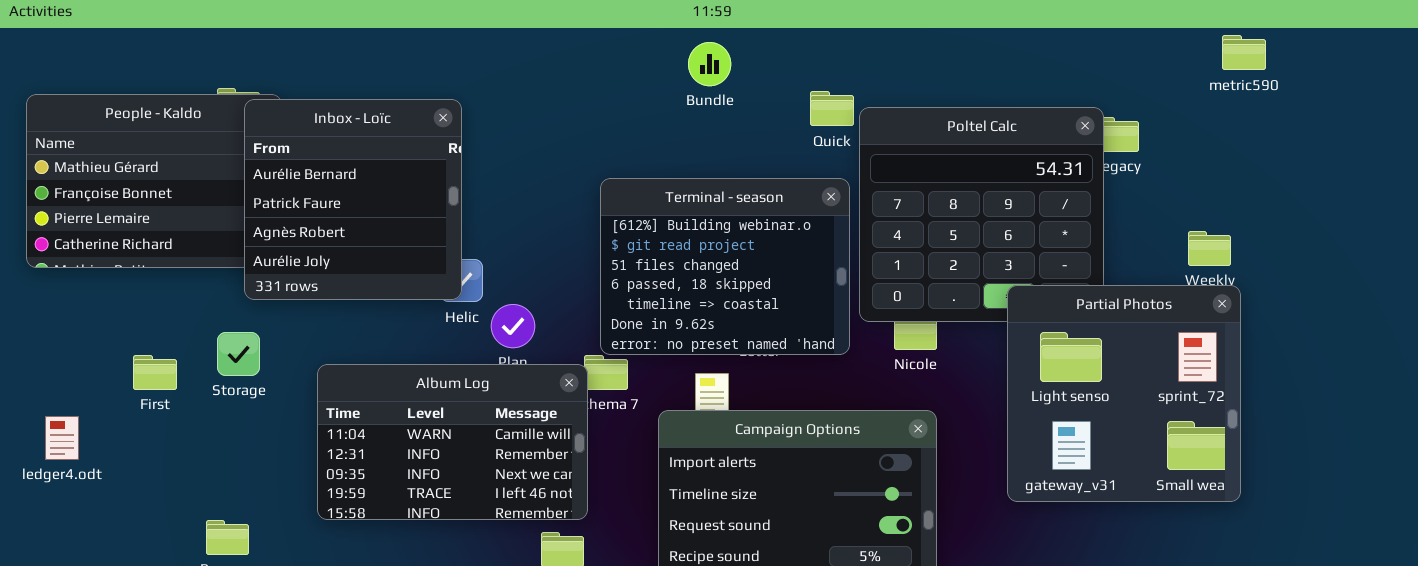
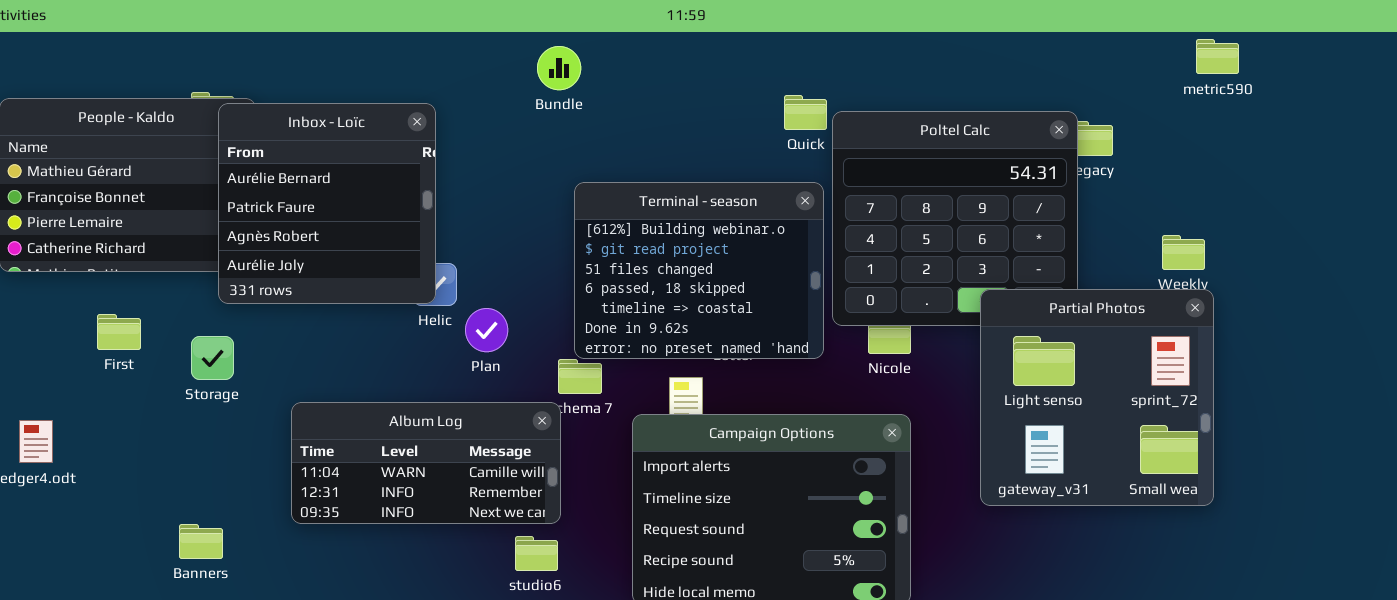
Bundle: [688,42,731,86] -> [537,46,581,90], moved
First: [133,355,177,390] -> [97,314,141,350], moved
Album Log: [317,364,588,520] -> [291,402,561,524], resized

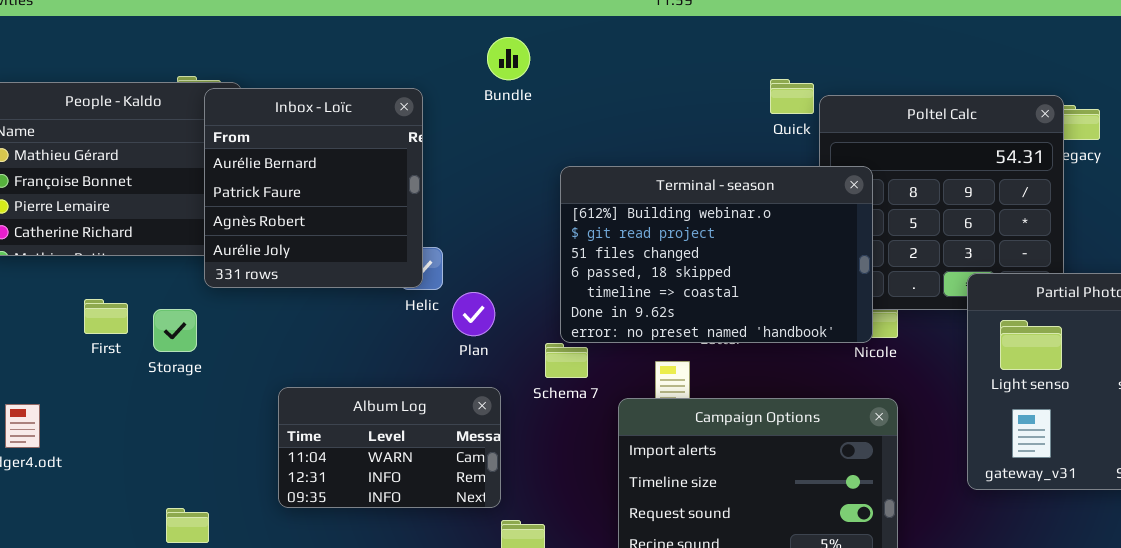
Bundle: [537,46,581,90] -> [487,37,530,80], moved
Terminal - season: [574,182,824,359] -> [560,166,873,343], resized
Storage: [191,336,234,380] -> [153,309,197,352], moved
Album Log: [291,402,561,524] -> [278,387,501,508], resized

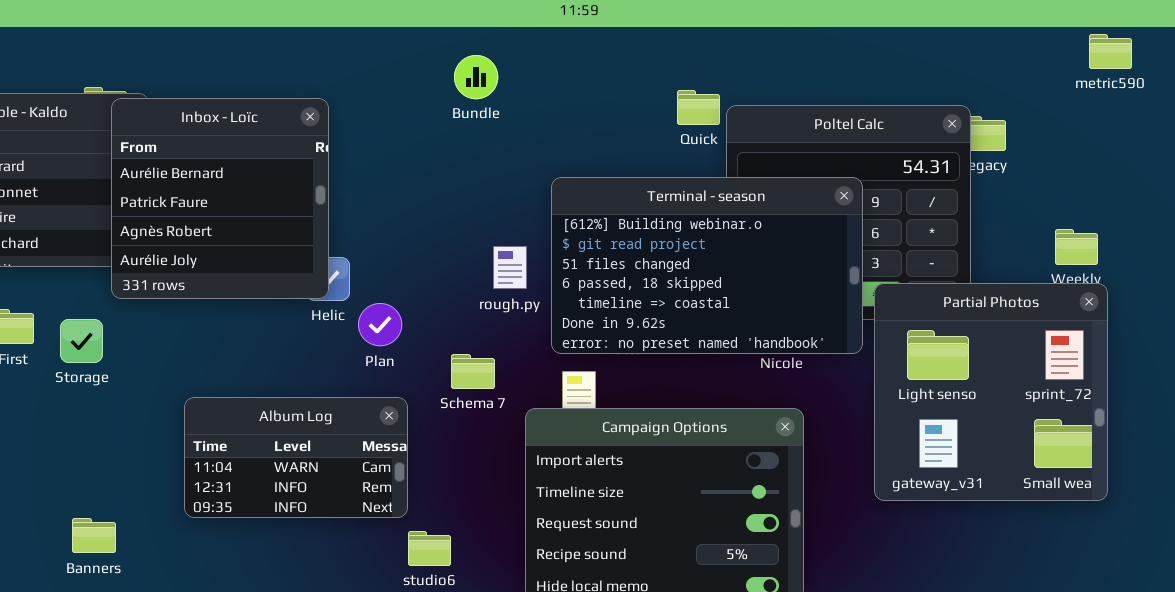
Bundle: [487,37,530,80] -> [454,55,498,99], moved
Terminal - season: [560,166,873,343] -> [551,177,863,354], moved

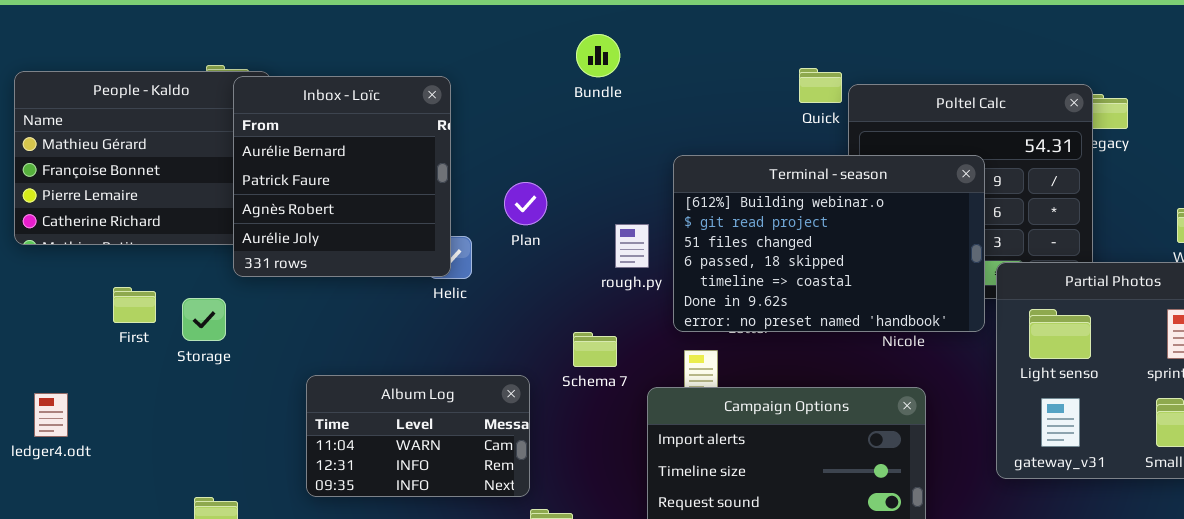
Plan: [358,303,402,346] -> [504,182,547,225], moved

